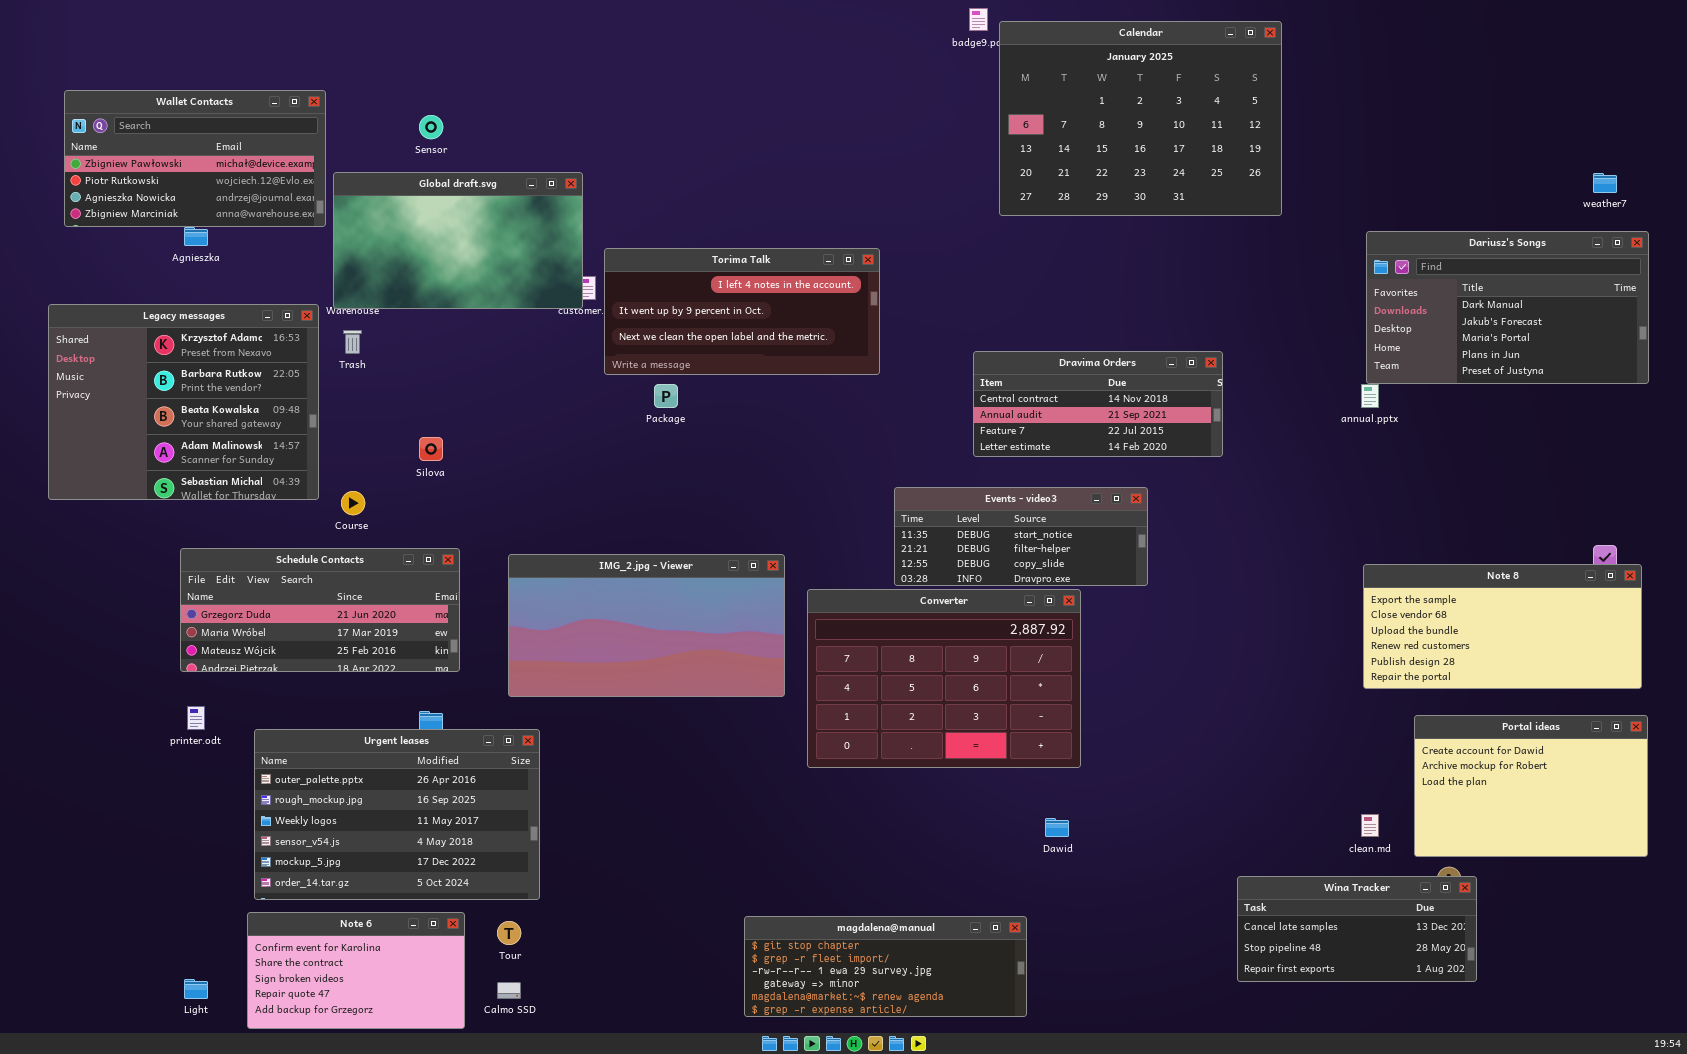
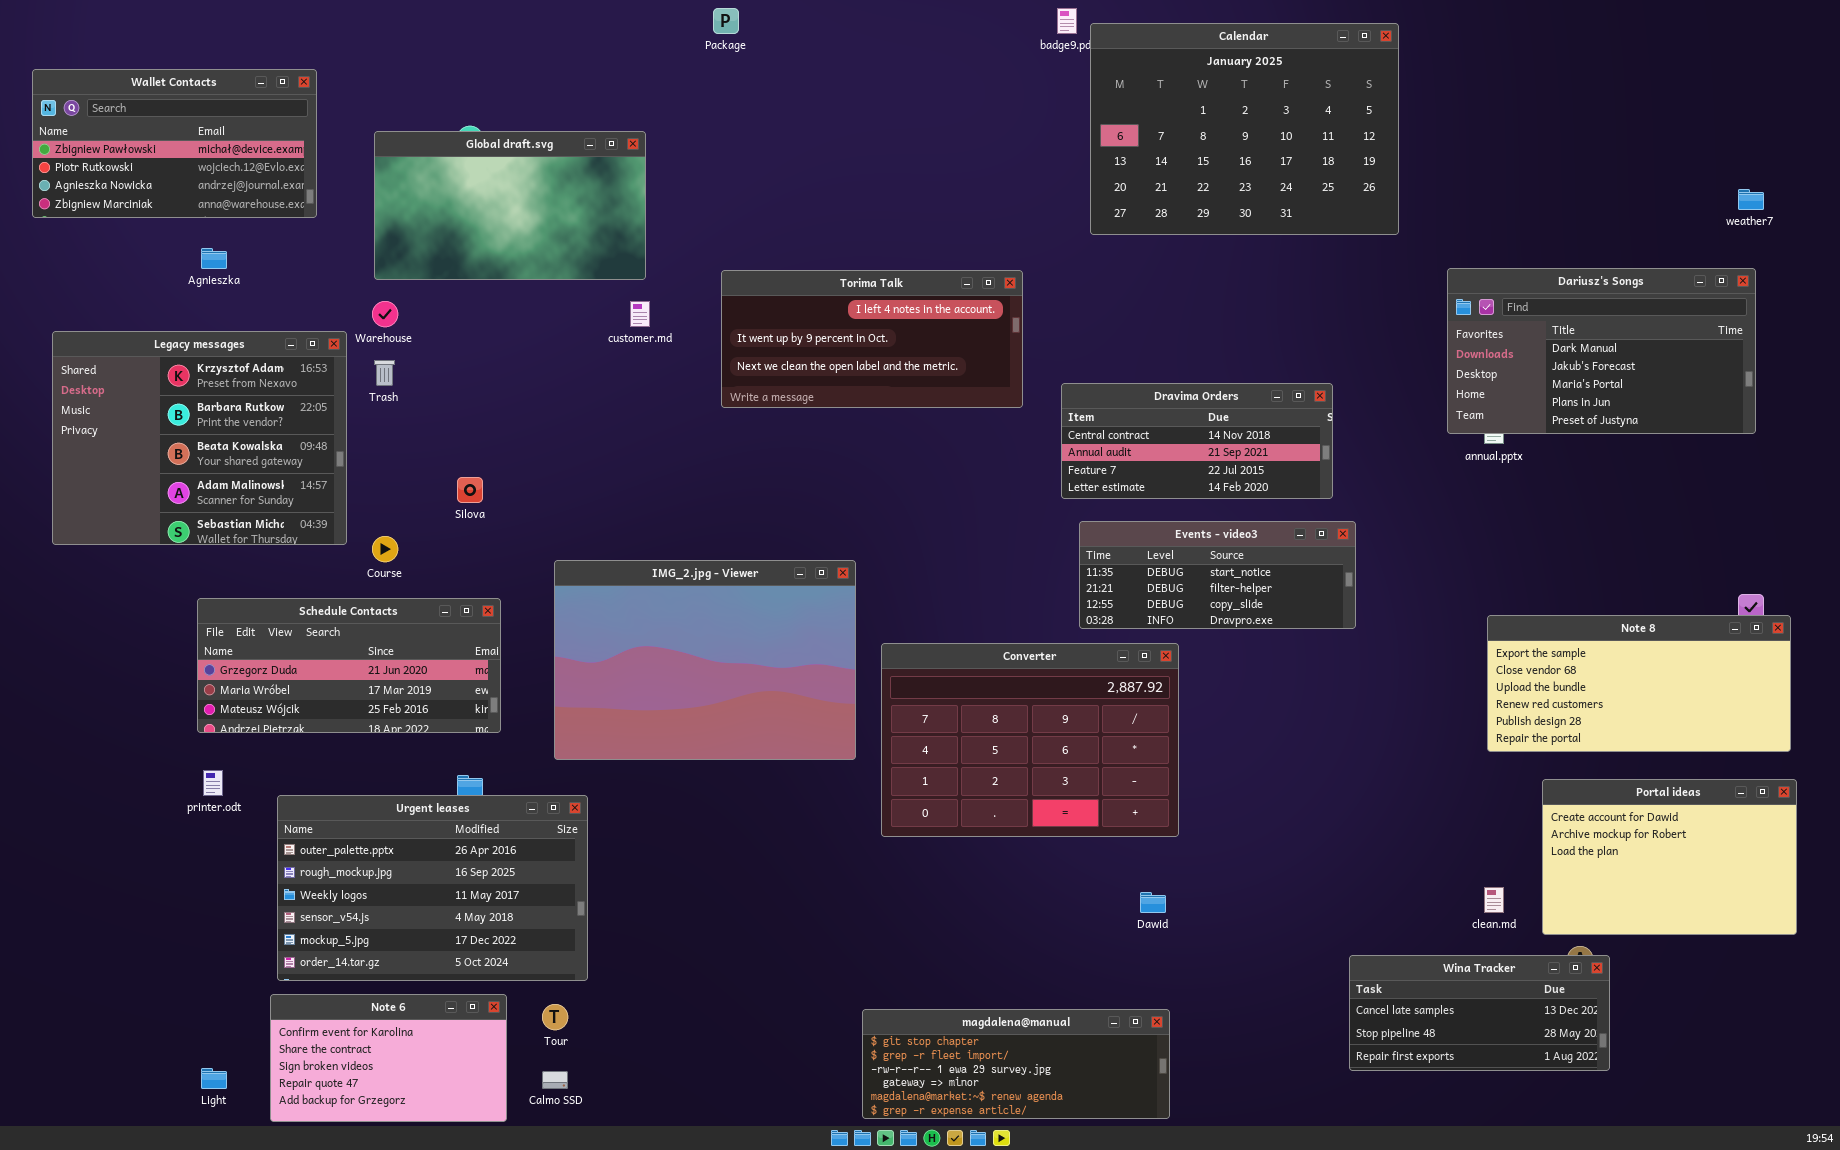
Wallet Contacts: [64,90,326,227] -> [32,69,317,218], moved
Global draft.svg: [333,172,583,309] -> [374,131,646,280], moved
Dariusz's Songs: [1366,231,1649,384] -> [1447,268,1756,434], moved
Torima Talk: [604,248,880,375] -> [721,270,1023,408], moved
Package: [654,384,678,408] -> [713,8,739,34], moved
Events - video3: [894,487,1148,586] -> [1079,521,1356,629], moved
IMG_2.jpg - Viewer: [508,554,785,697] -> [554,560,856,760], resized
magdalena@manual: [744,916,1027,1017] -> [862,1009,1170,1119], moved

